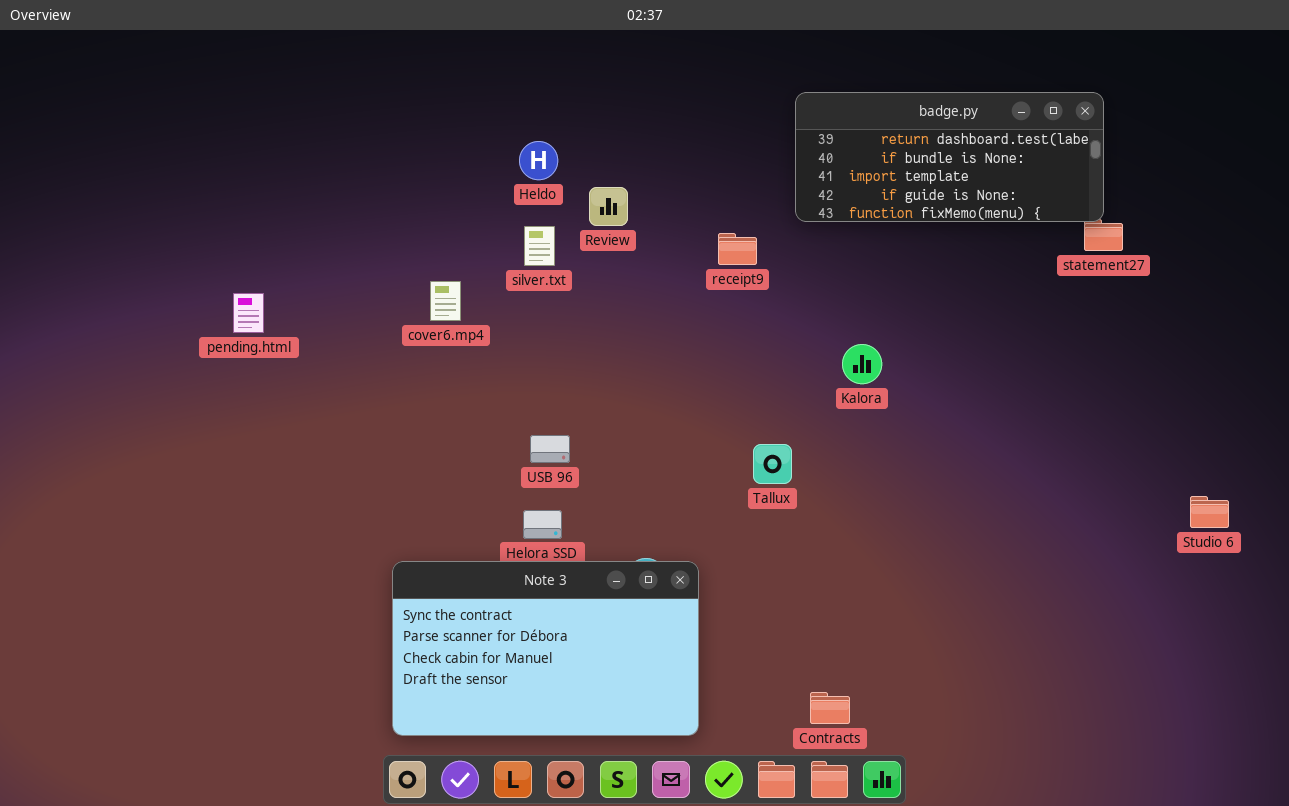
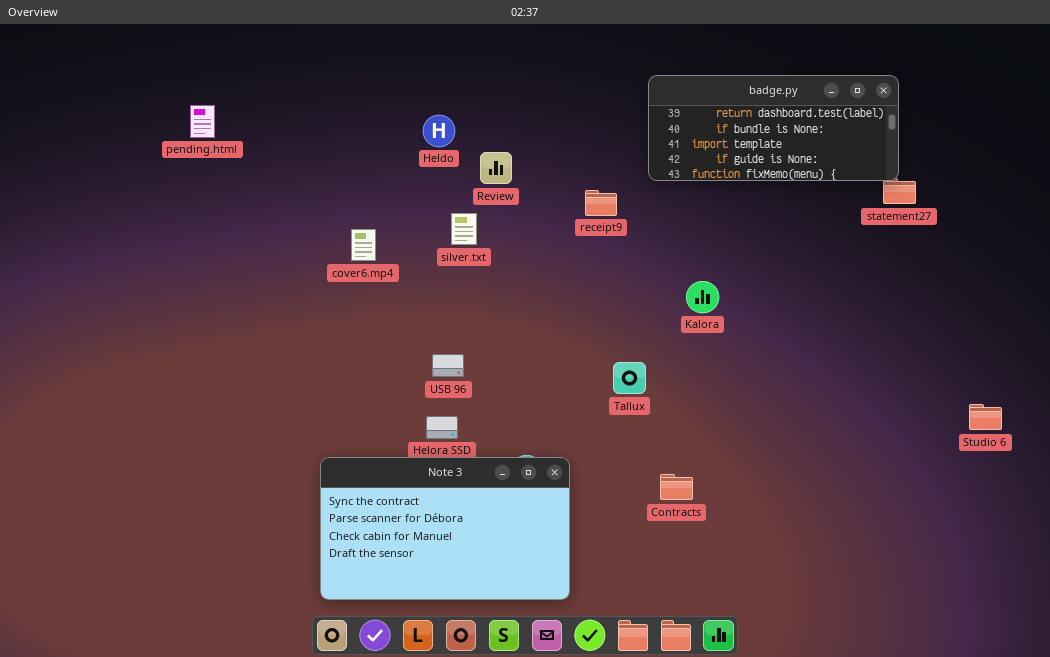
silver.txt: [524,226,555,266] -> [451,213,477,245], moved
pending.html: [233,293,264,333] -> [190,105,215,138], moved
Contracts: [810,692,850,724] -> [660,474,693,500], moved

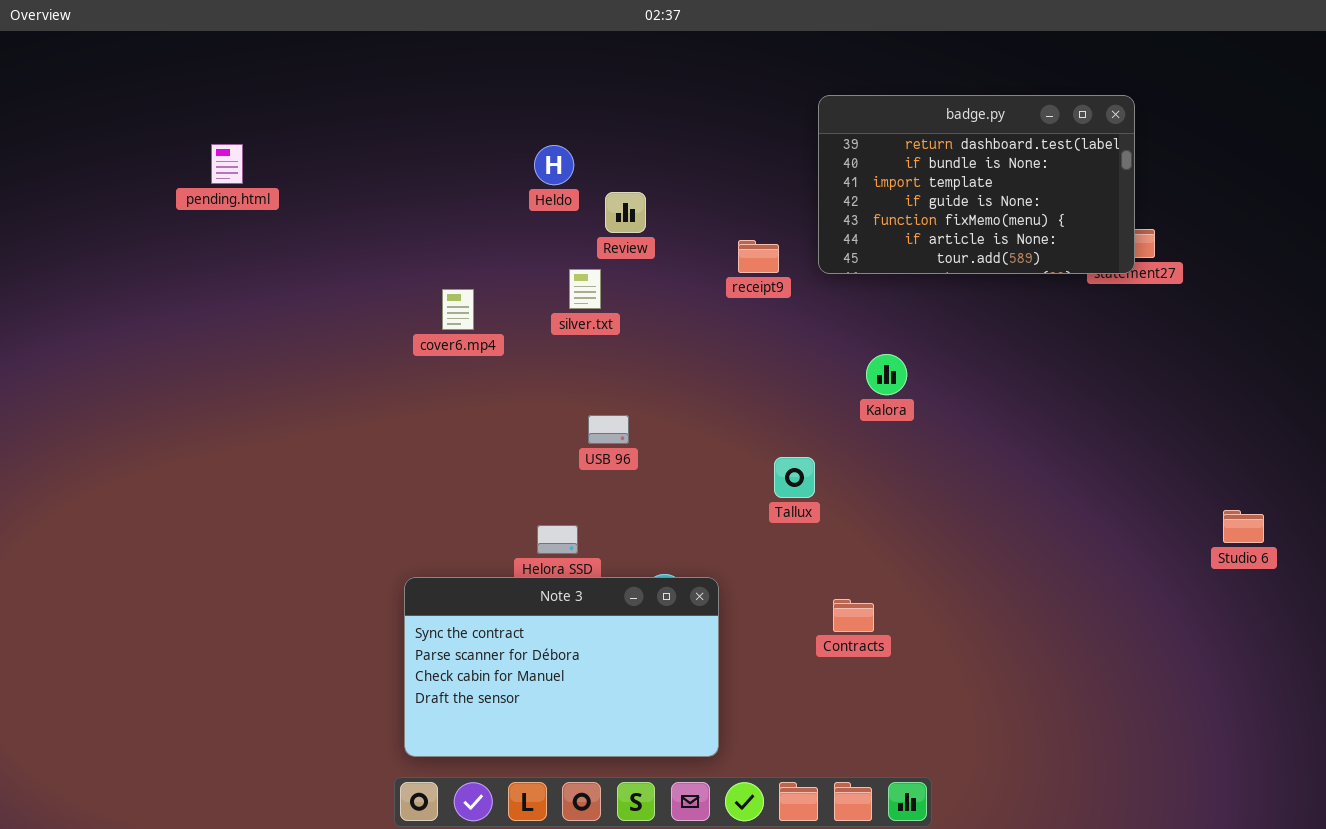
badge.py: [648,75,899,181] -> [818,95,1135,274], resized
pending.html: [190,105,215,138] -> [211,144,243,184], moved
USB 96: [432,354,464,377] -> [588,415,629,444], moved

